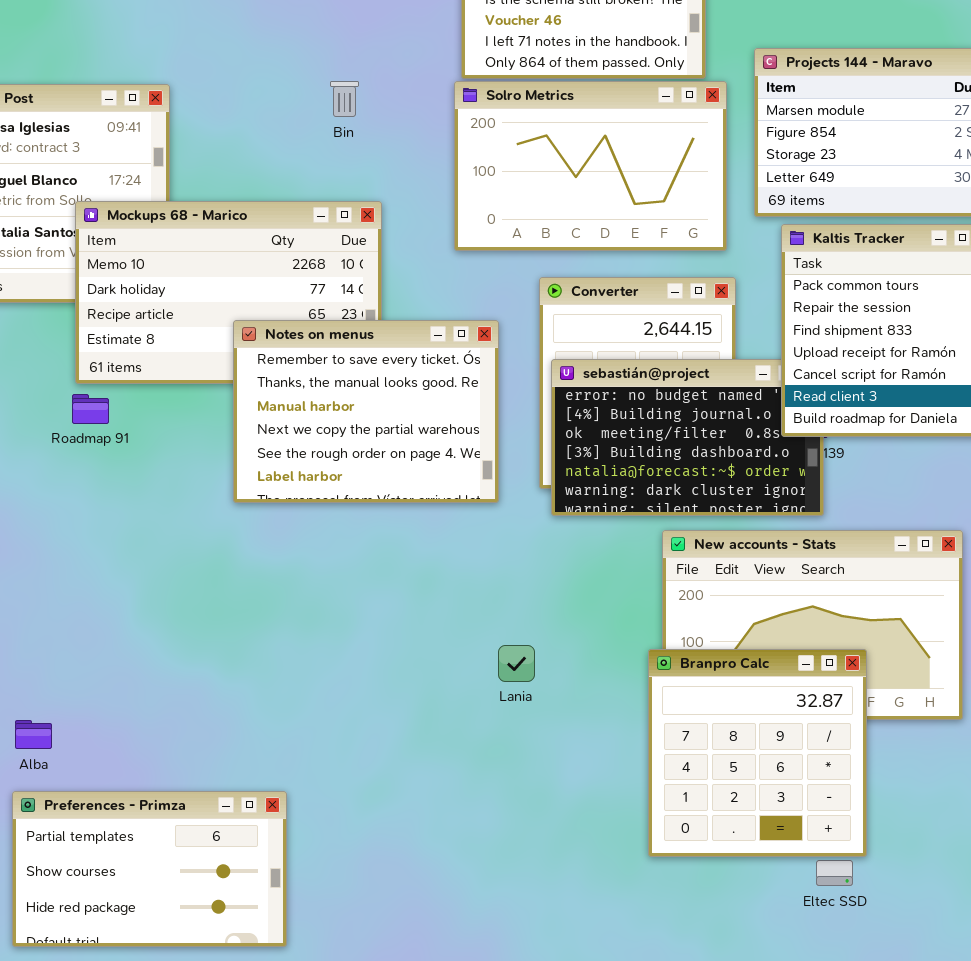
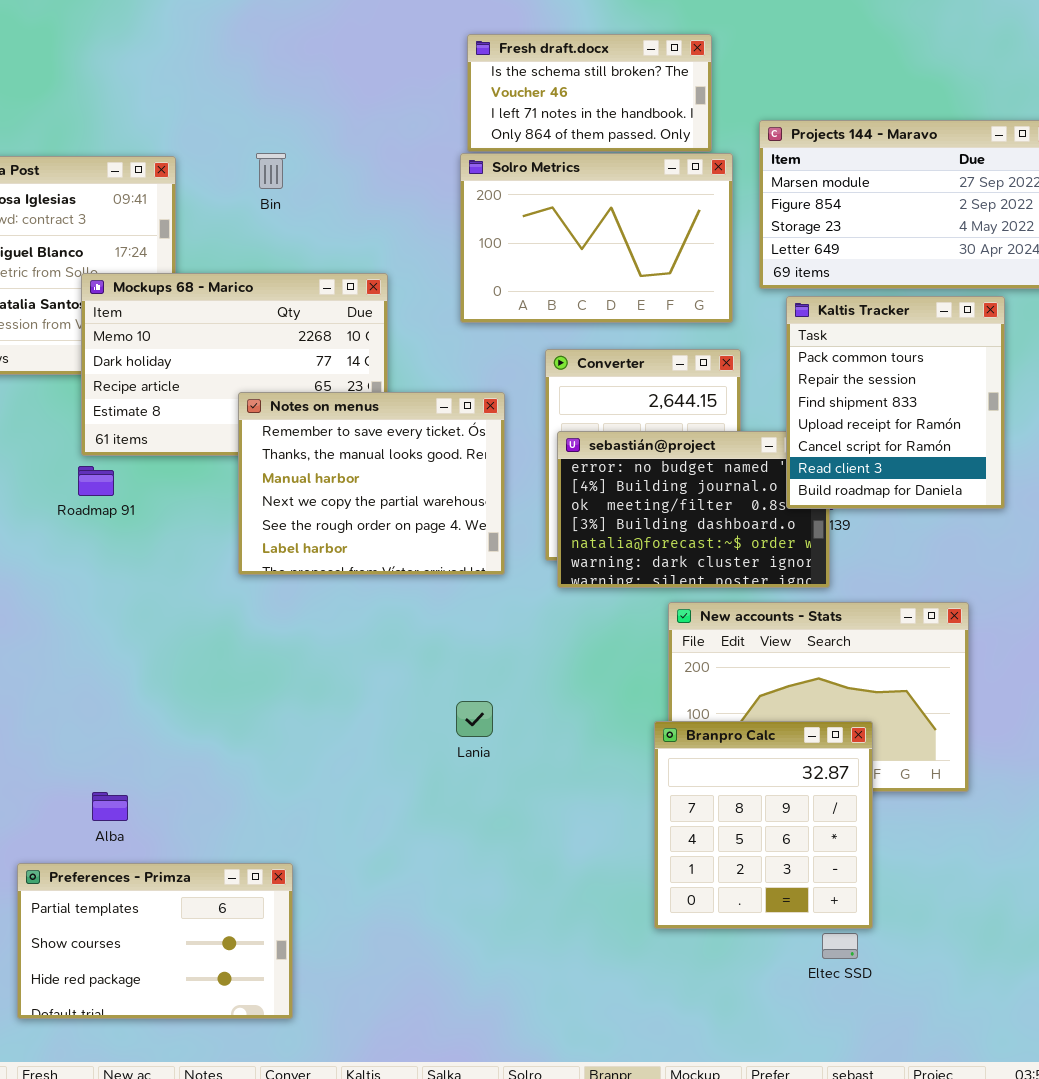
Bin: [330,81,359,117] -> [256,153,286,189], moved
Lania: [498,645,535,682] -> [456,701,493,737], moved
Alba: [15,720,52,749] -> [92,792,128,821], moved

